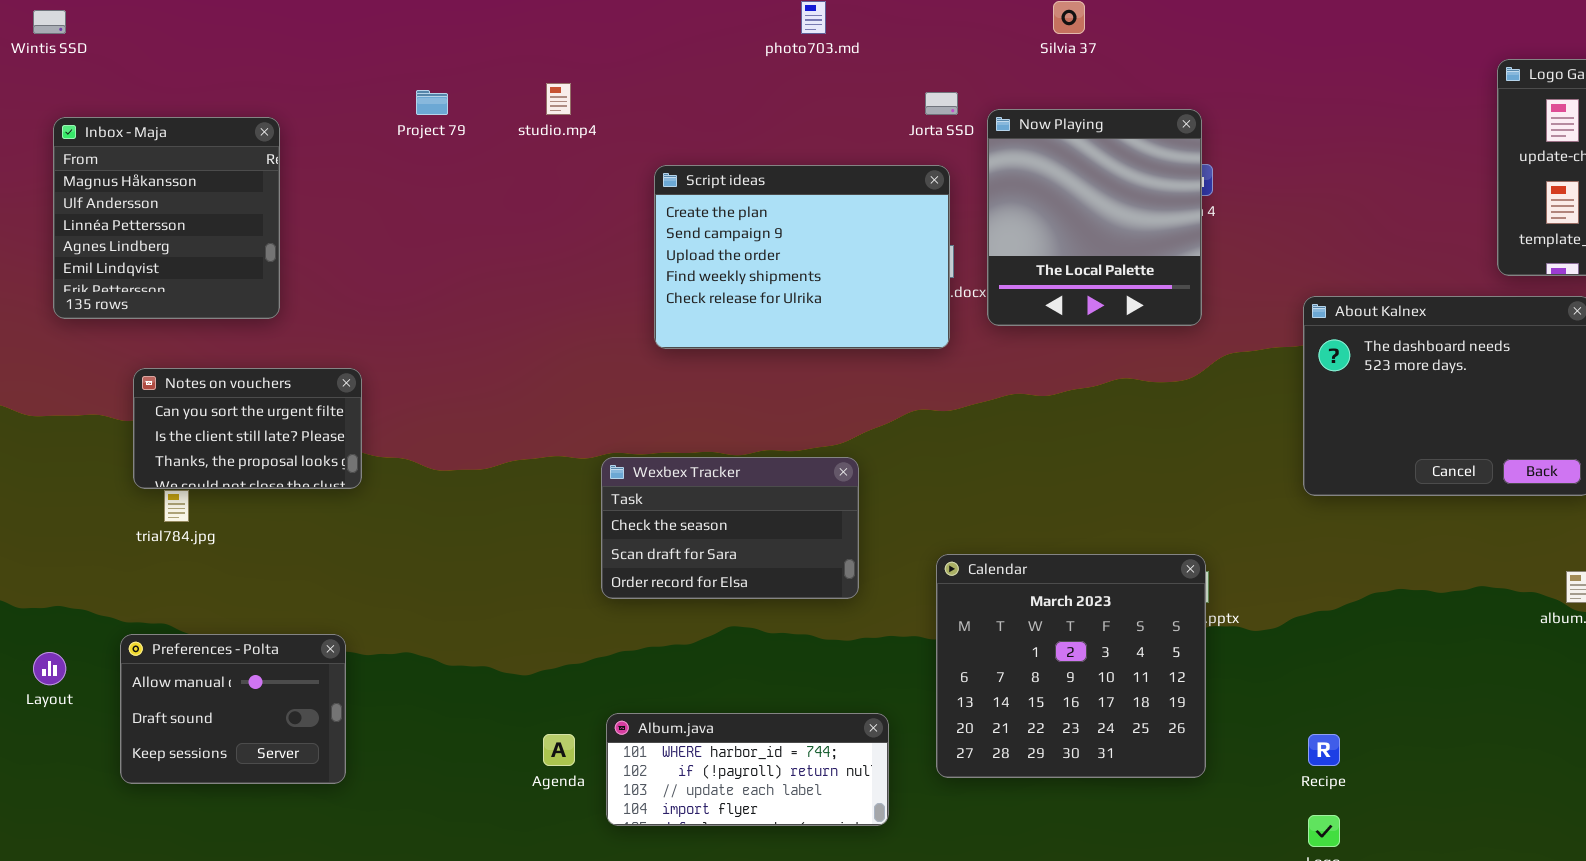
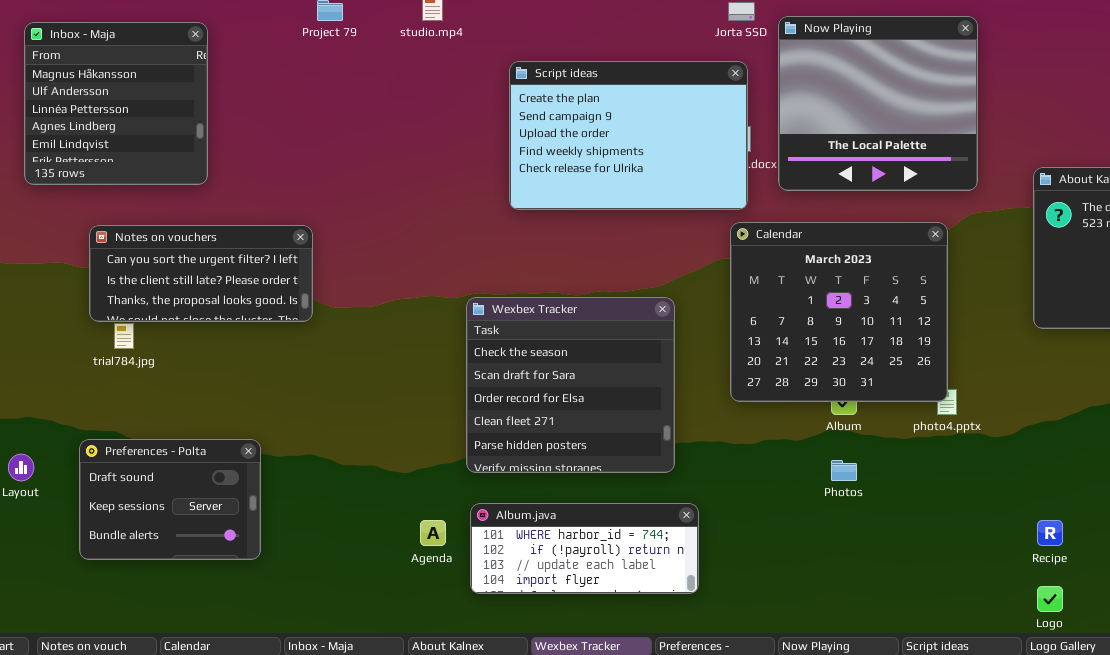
Now Playing: [987,109,1202,326] -> [778,16,978,191], resized
Notes on vouchers: [133,368,362,489] -> [89,225,313,322], resized
Wexbex Tracker: [601,457,859,599] -> [466,297,675,473], resized
Calendar: [936,554,1206,778] -> [730,222,948,402], moved
Preferences - Polta: [120,634,346,784] -> [79,439,261,560], scrolled down 1 row

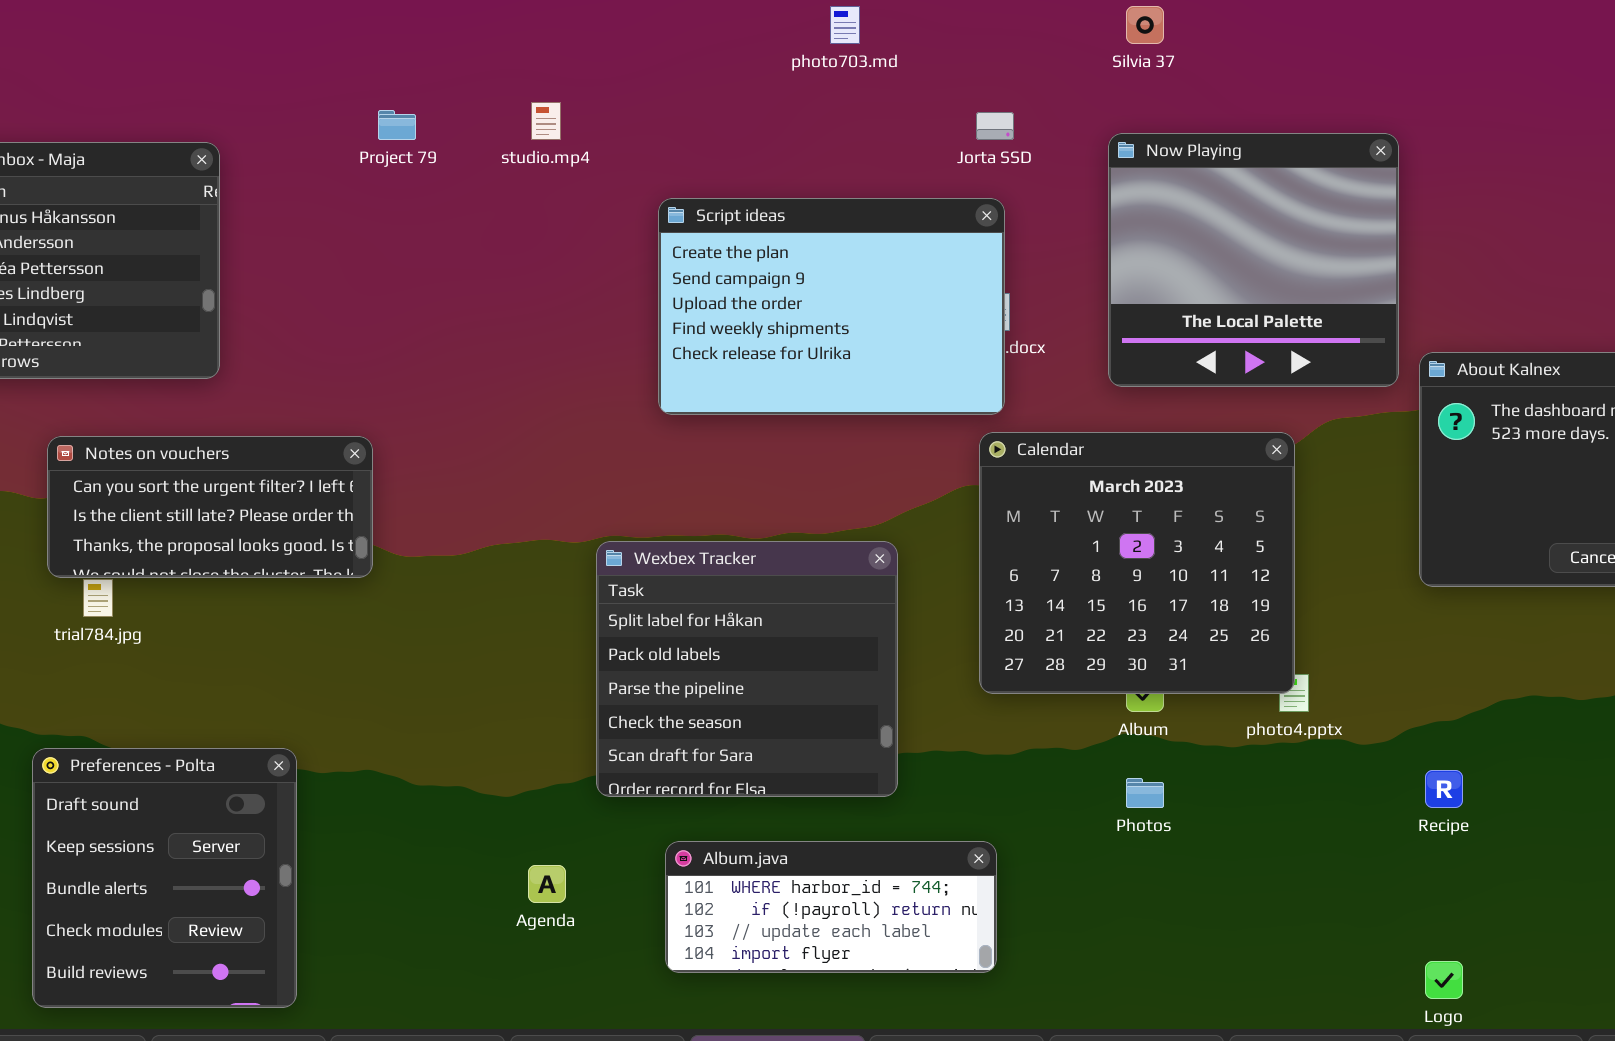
Now Playing: [778,16,978,191] -> [1108,133,1399,387], moved
Wexbex Tracker: [466,297,675,473] -> [596,541,898,797], scrolled up 3 rows
Preferences - Polta: [79,439,261,560] -> [32,748,297,1008], resized
Album.java: [470,503,699,594] -> [665,841,997,973], moved
Recipe: [1037,520,1063,546] -> [1425,770,1463,808], moved

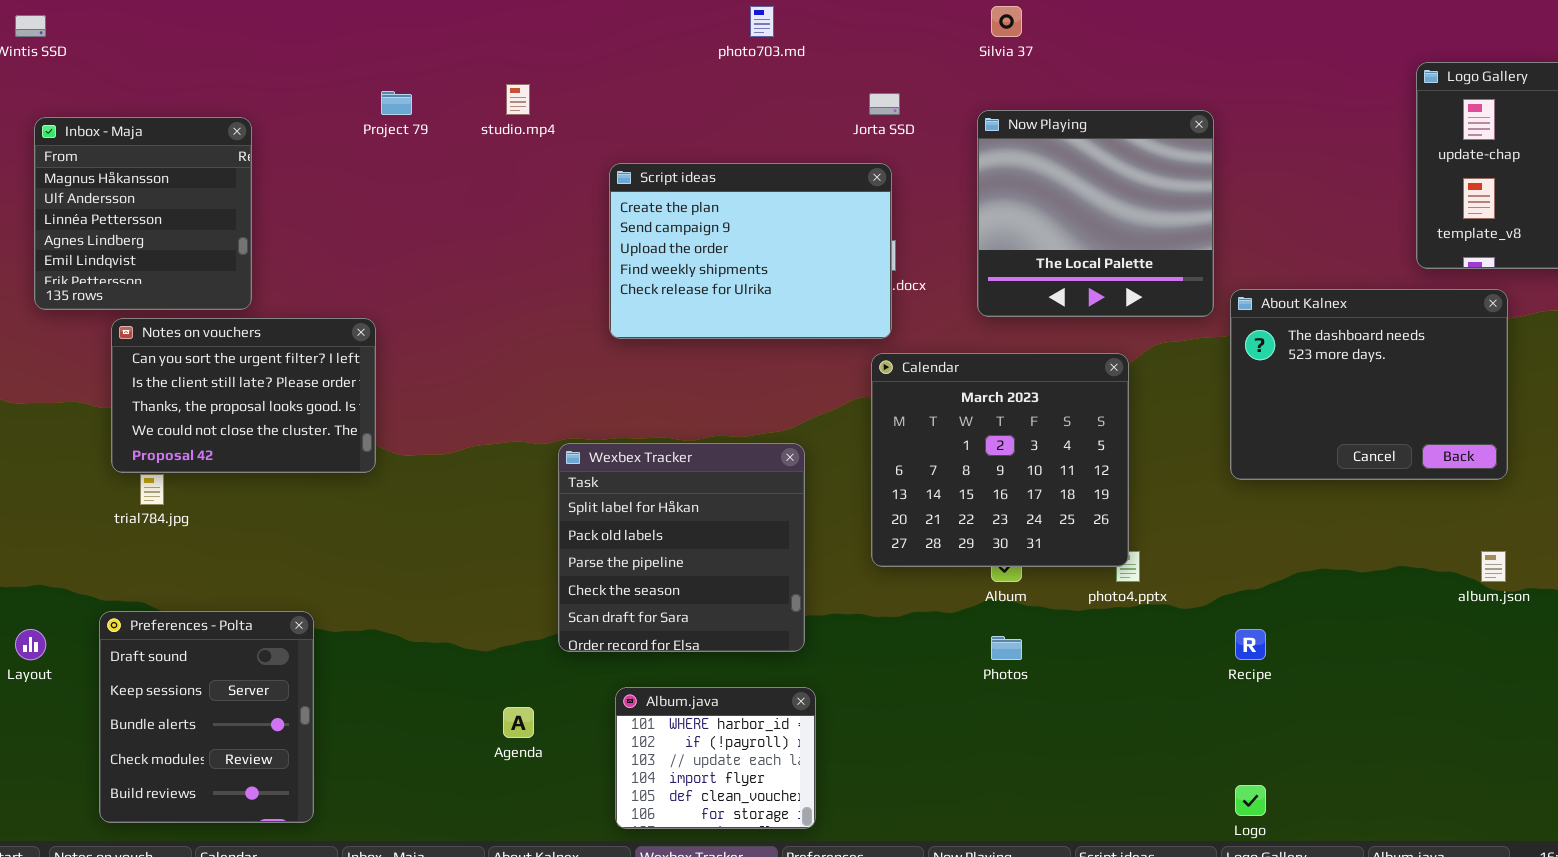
Notes on vouchers: [47,436,373,578] -> [111,318,376,473], resized
Album.java: [665,841,997,973] -> [615,687,816,829], resized

